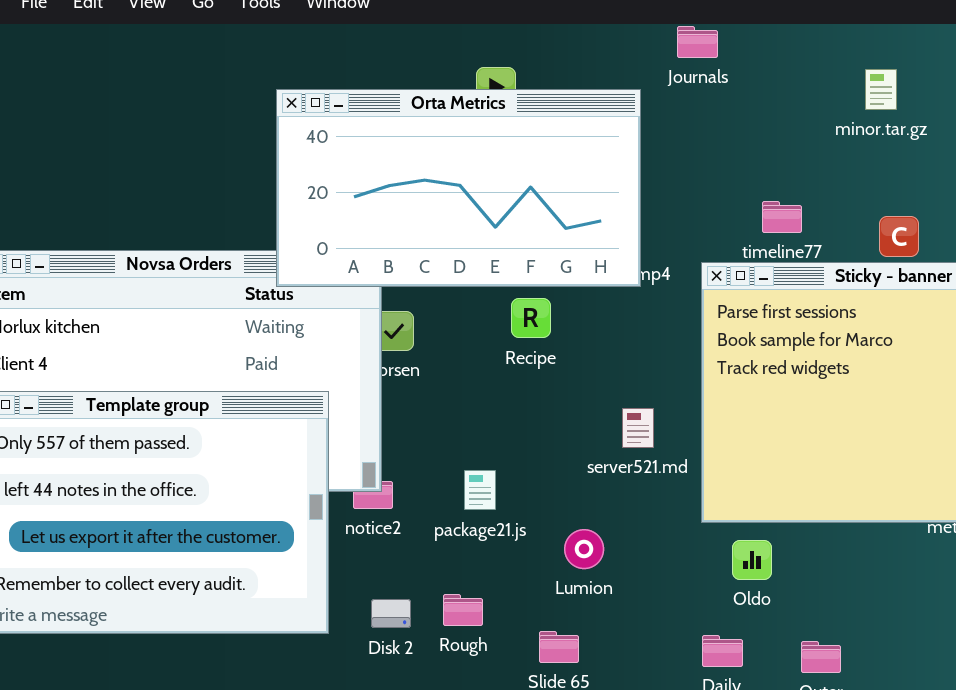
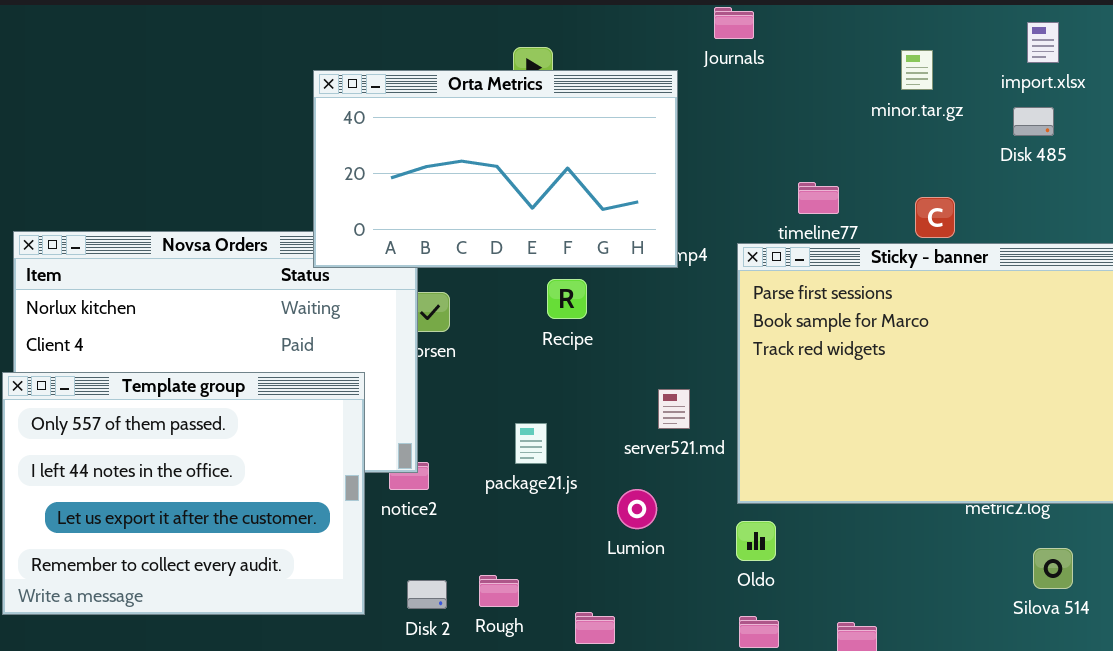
package21.js: [464,470,496,510] -> [515,423,547,464], moved
Lumion: [564,529,604,569] -> [617,489,657,529], moved
Oldo: [732,540,772,580] -> [736,521,776,561], moved

